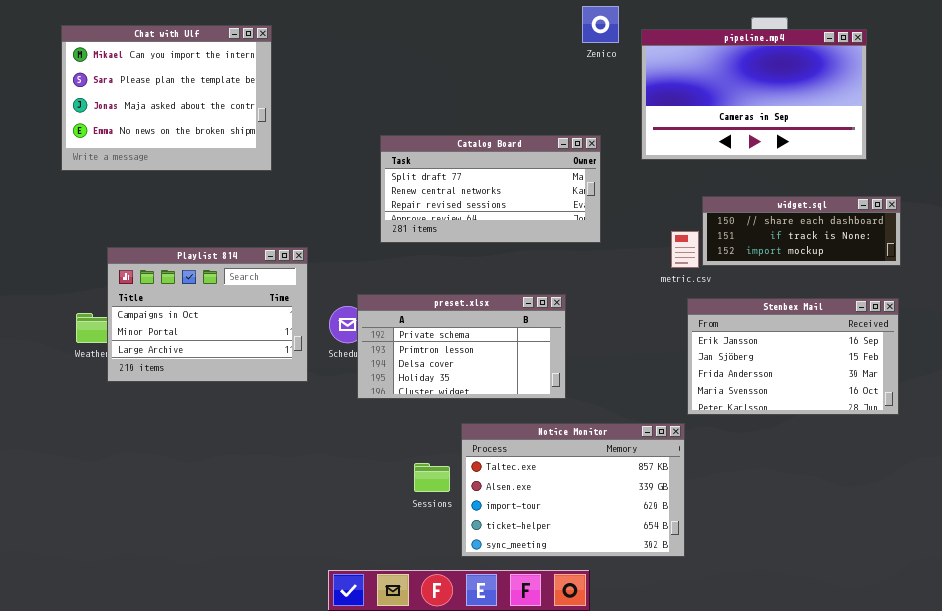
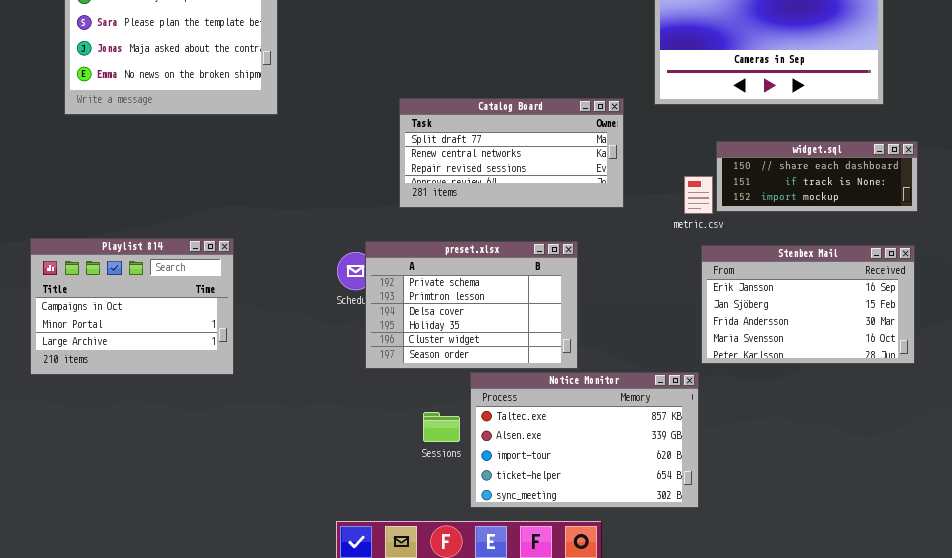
Catalog Board: [380,135,601,243] -> [399,98,624,208], moved
Playlist 814: [107,247,308,382] -> [30,238,234,375], moved
preset.xlsx: [357,294,566,399] -> [365,241,578,369], resized

